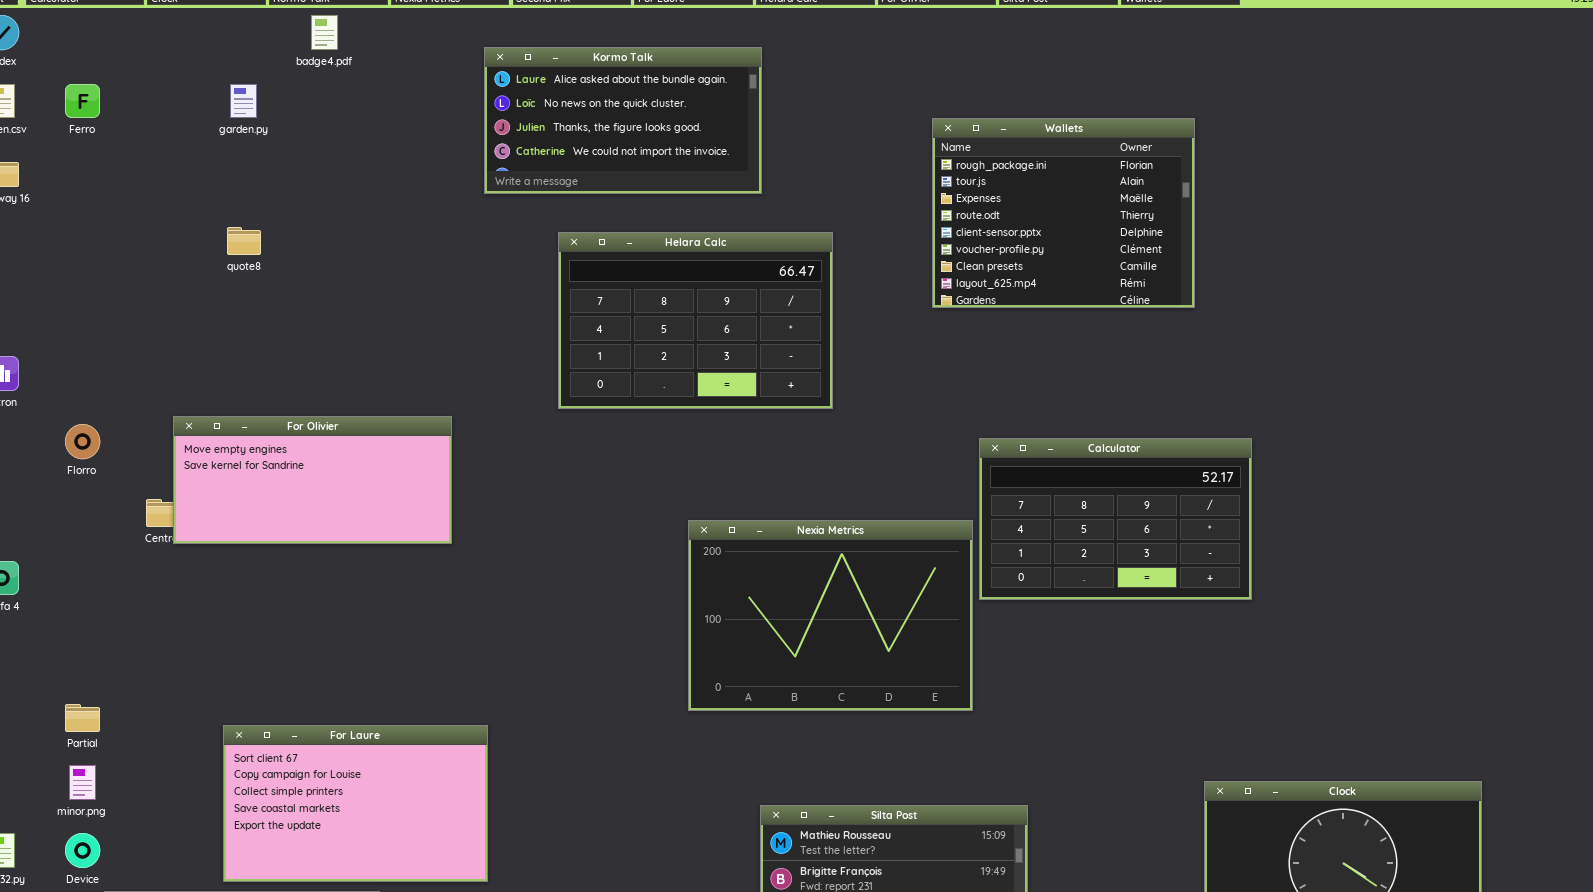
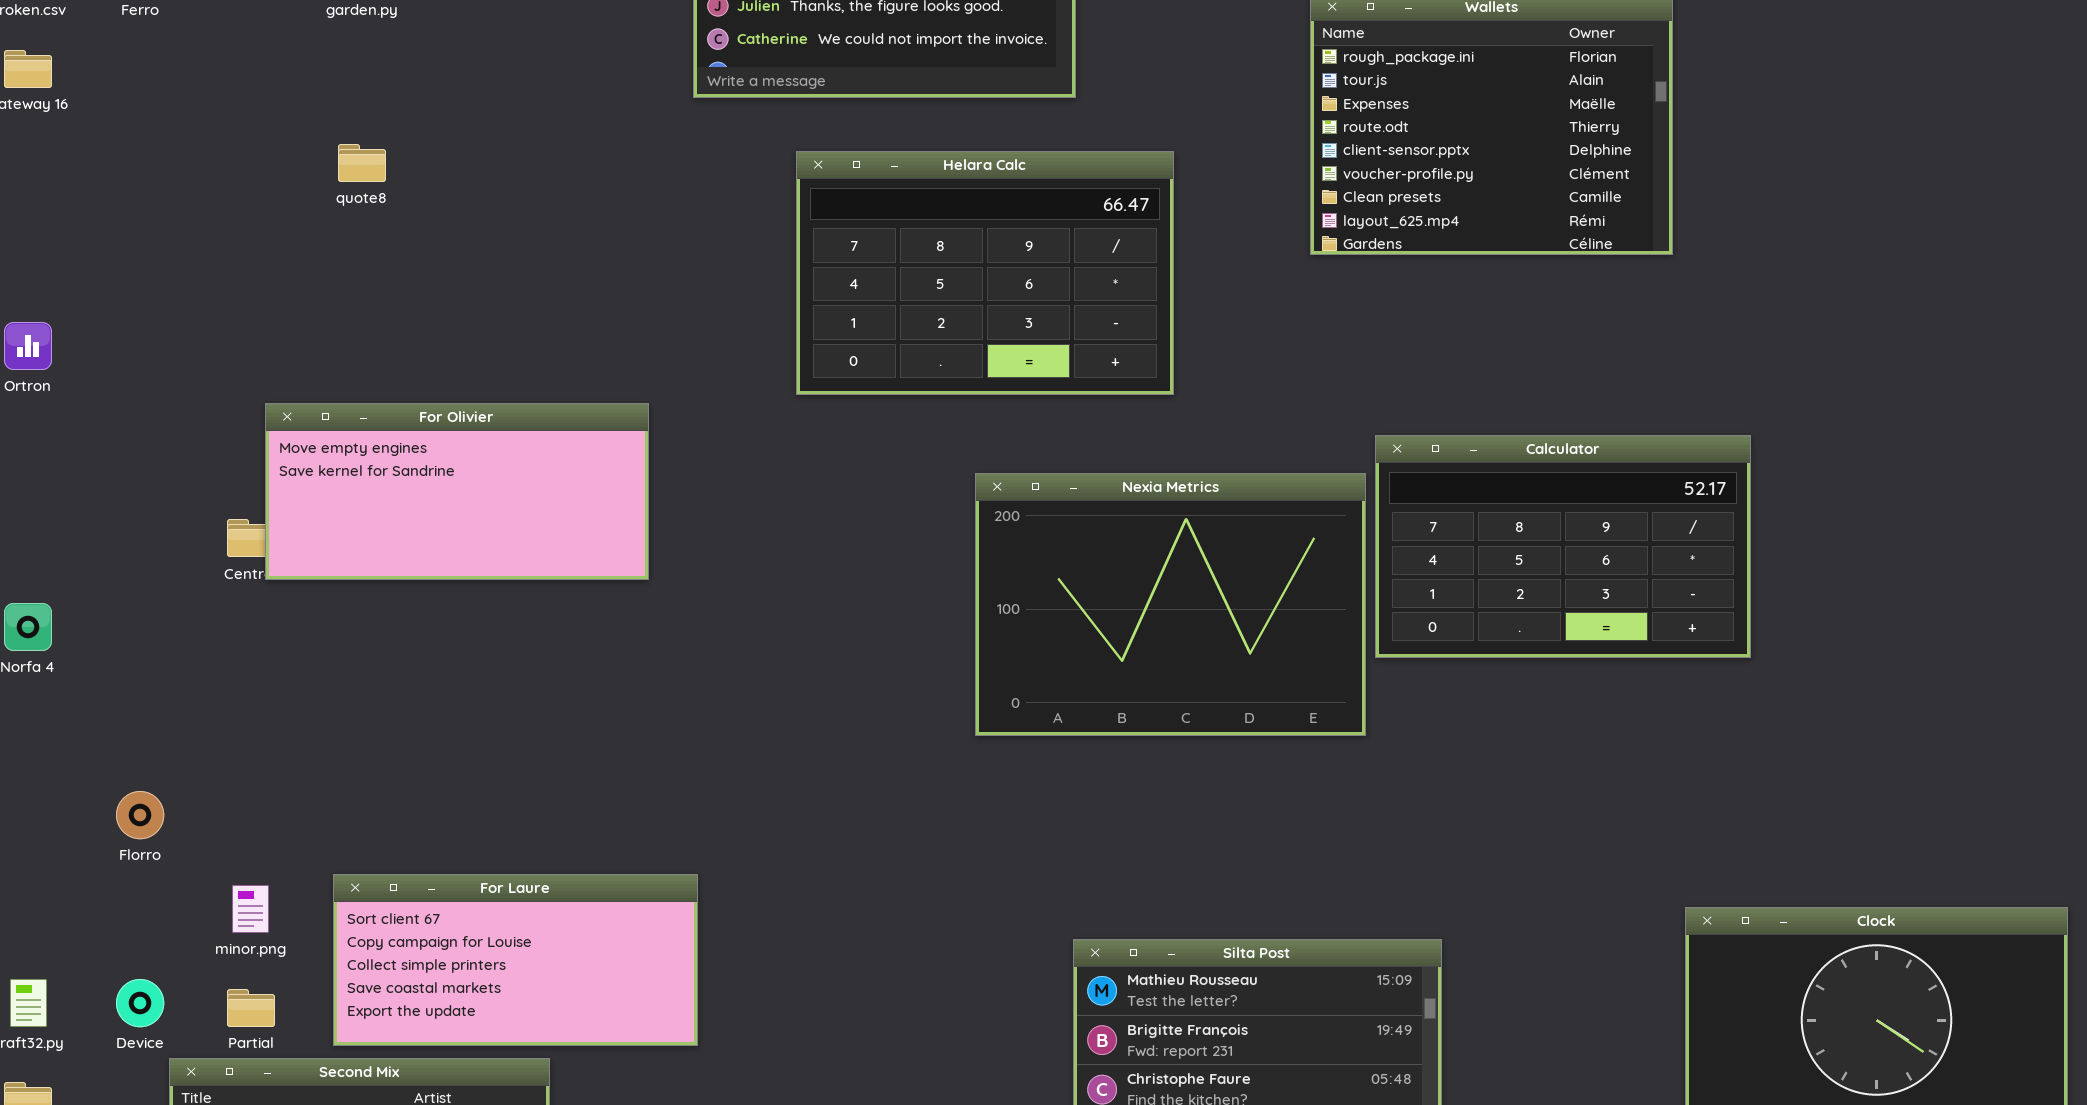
Florro: [65,424,100,459] -> [116,791,164,839], moved
Nexia Metrics: [688,520,973,711] -> [975,473,1366,736], moved
Partial: [65,704,100,732] -> [227,989,275,1027], moved
For Laure: [223,725,488,882] -> [333,874,698,1046], resized
minor.png: [69,765,96,800] -> [232,885,269,933], moved

